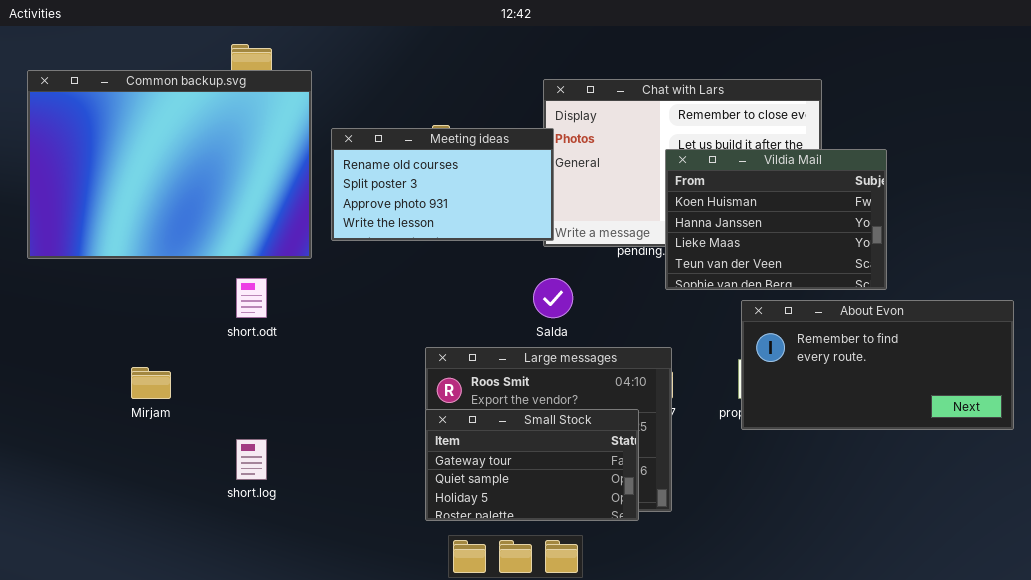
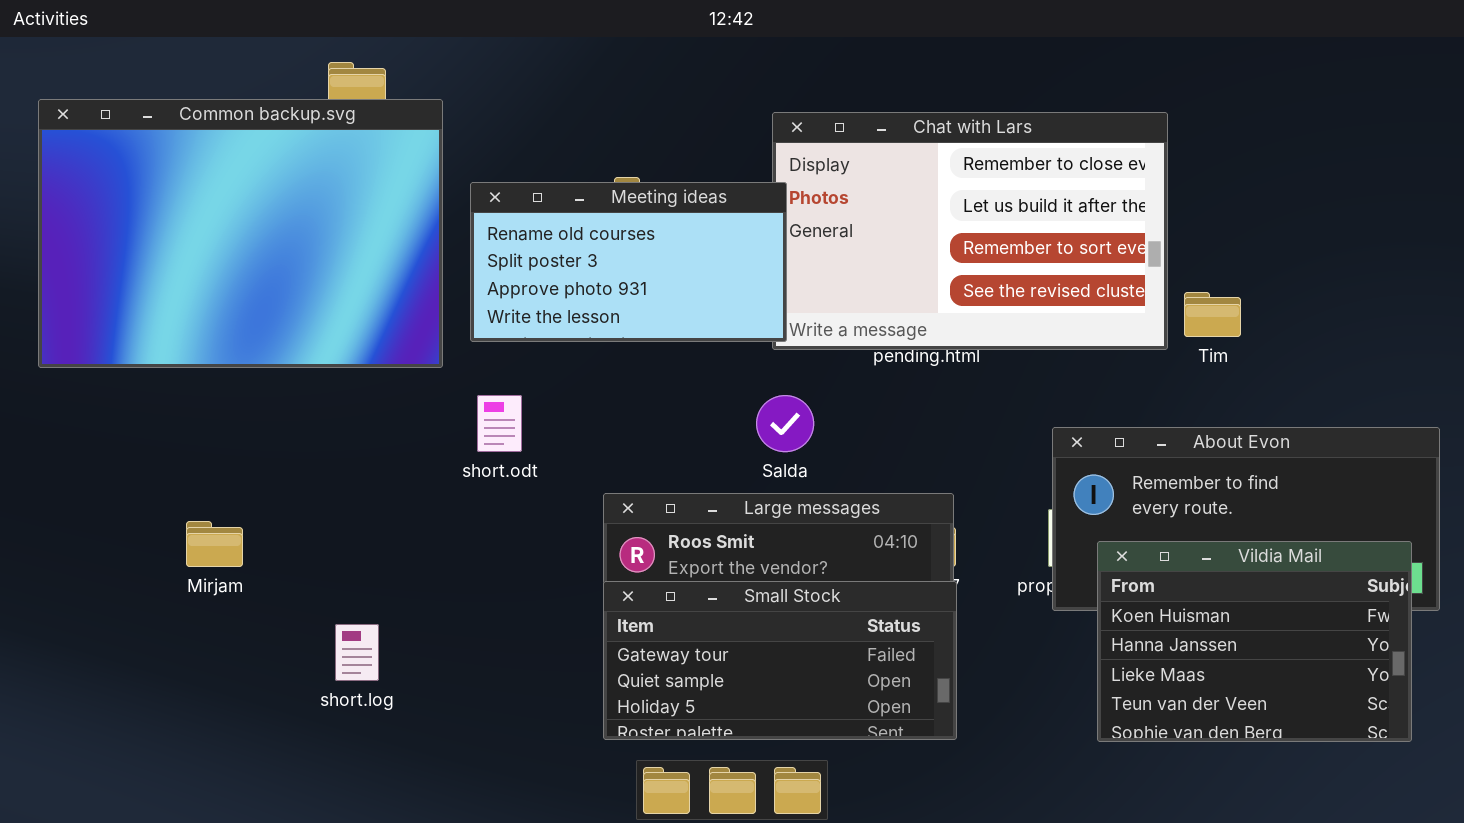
Vildia Mail: [665,149,887,290] -> [1097,541,1412,742], moved
short.odt: [236,278,267,318] -> [477,395,522,452], moved
Small Stock: [425,409,639,521] -> [603,581,957,740], resized

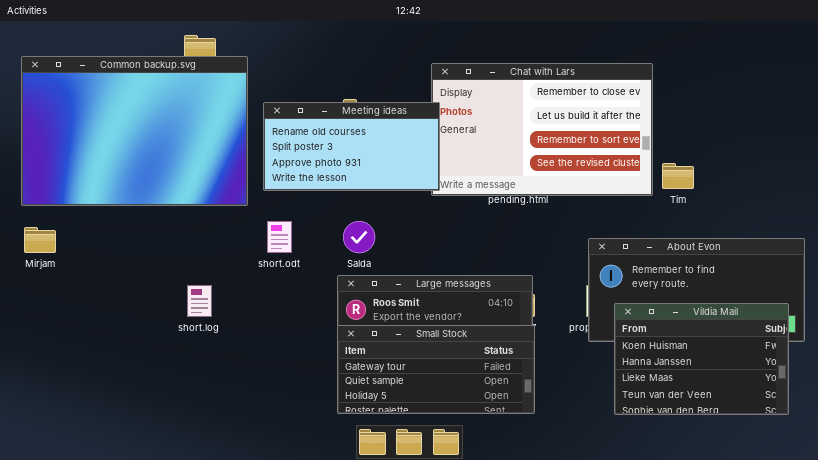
Salda: [756,395,814,452] -> [343,221,375,253], moved
Mirjam: [186,521,243,567] -> [24,227,56,253], moved
short.log: [335,624,379,681] -> [187,285,212,317], moved

